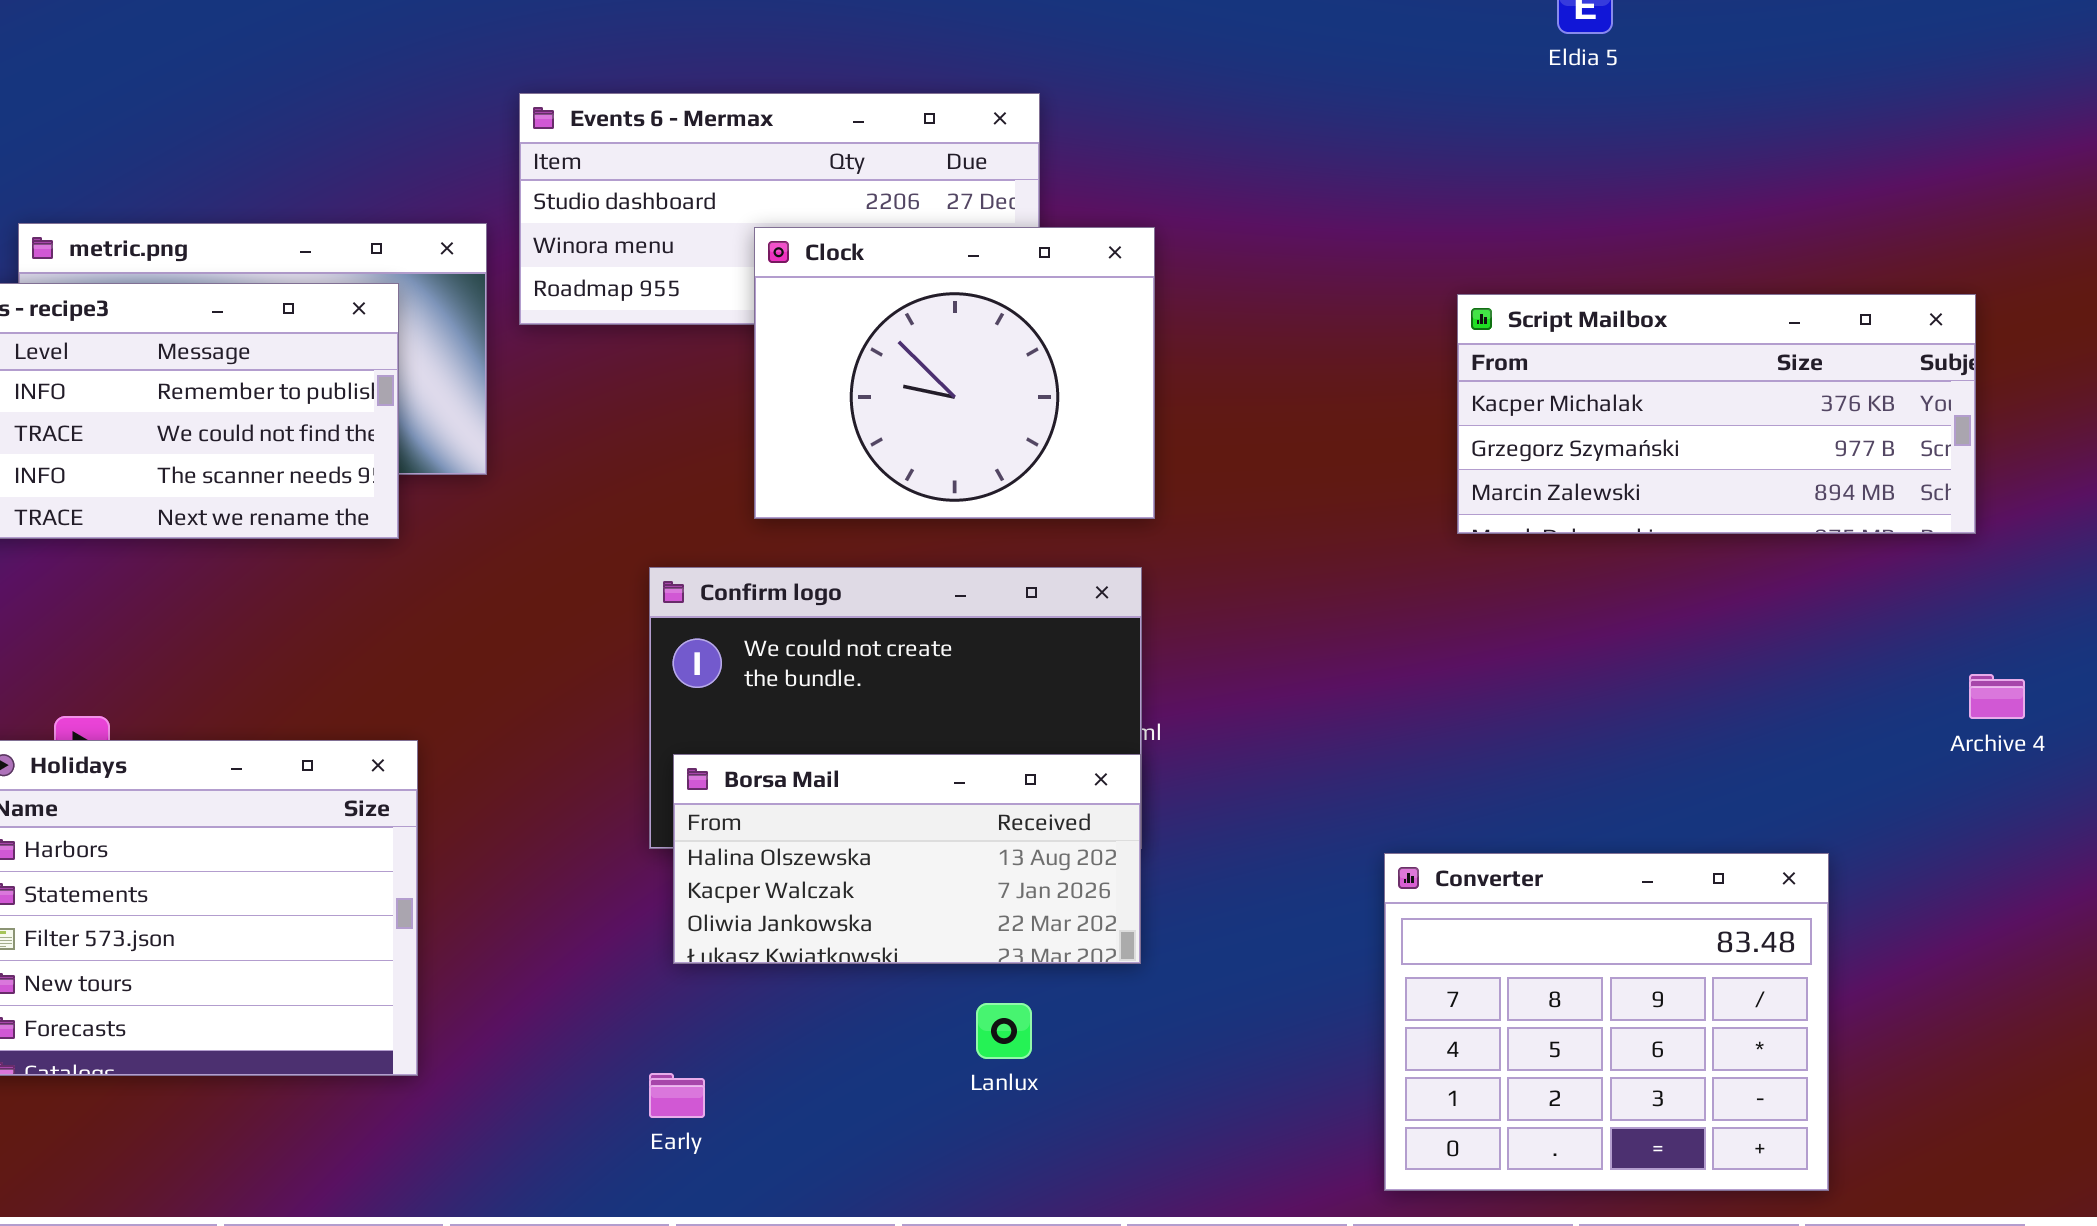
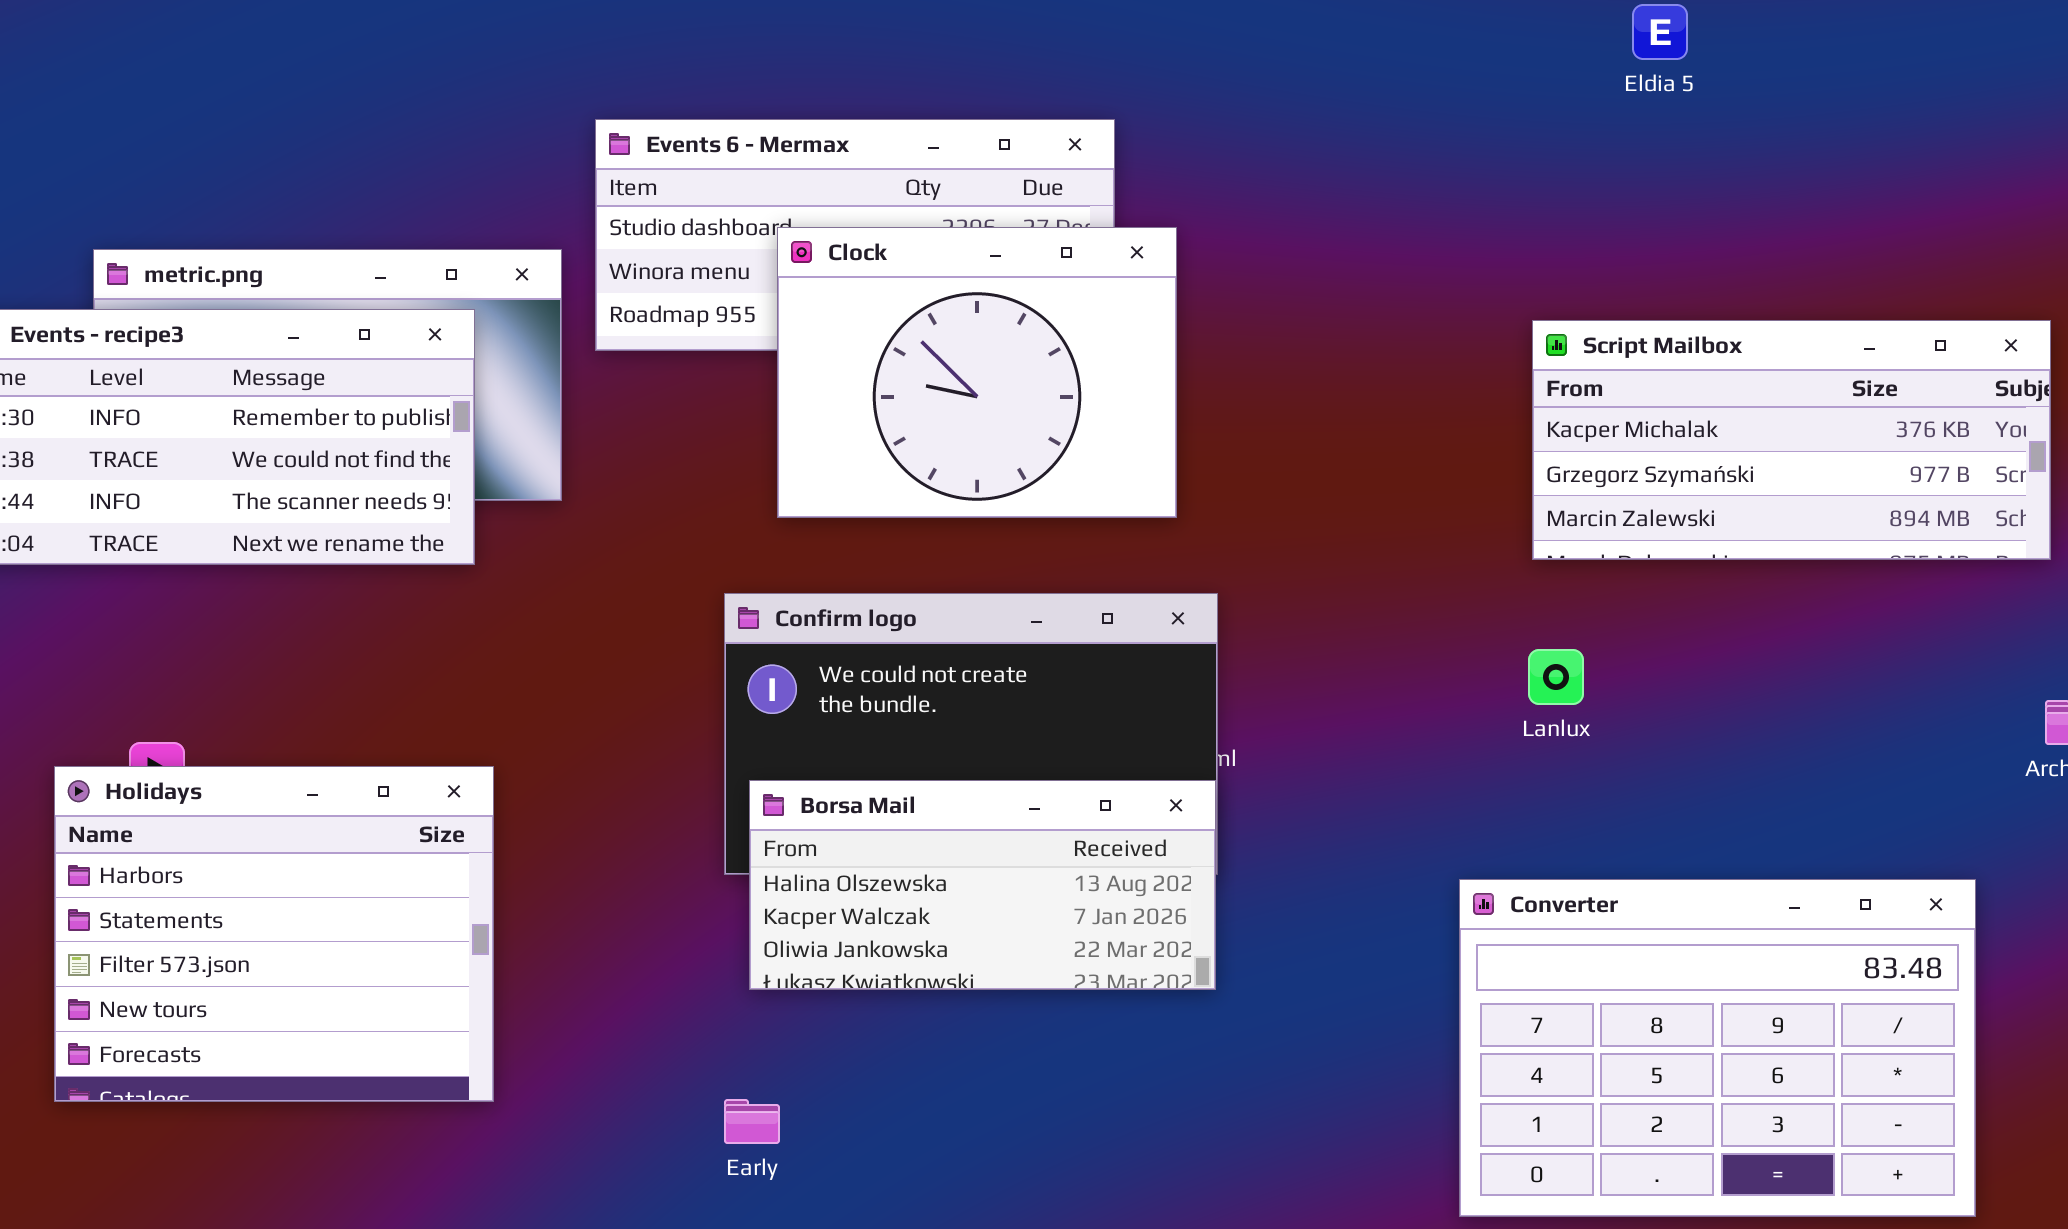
Clock: [754,227,1155,519] -> [777,227,1177,518], moved
Converter: [1384,853,1829,1191] -> [1459,879,1976,1217], resized
Lanlux: [976,1003,1032,1059] -> [1528,649,1584,705], moved

